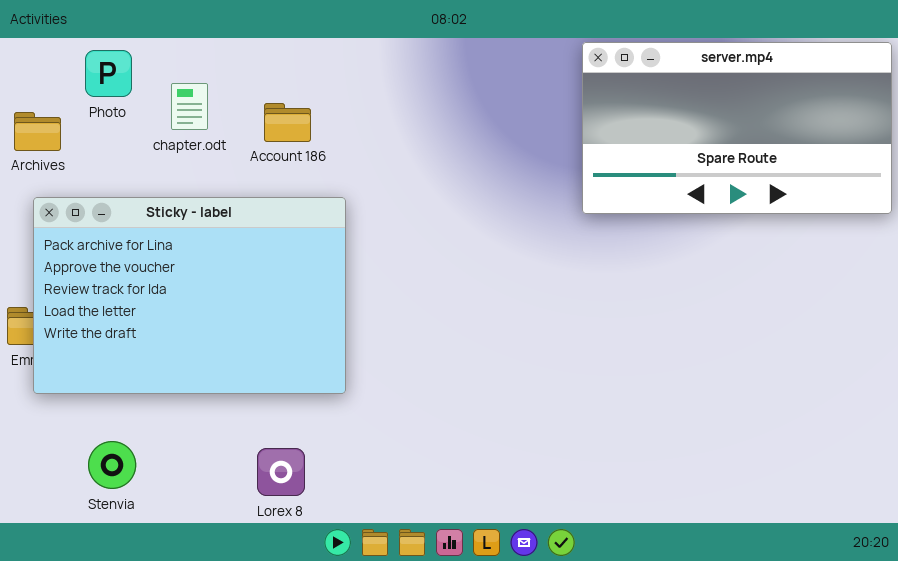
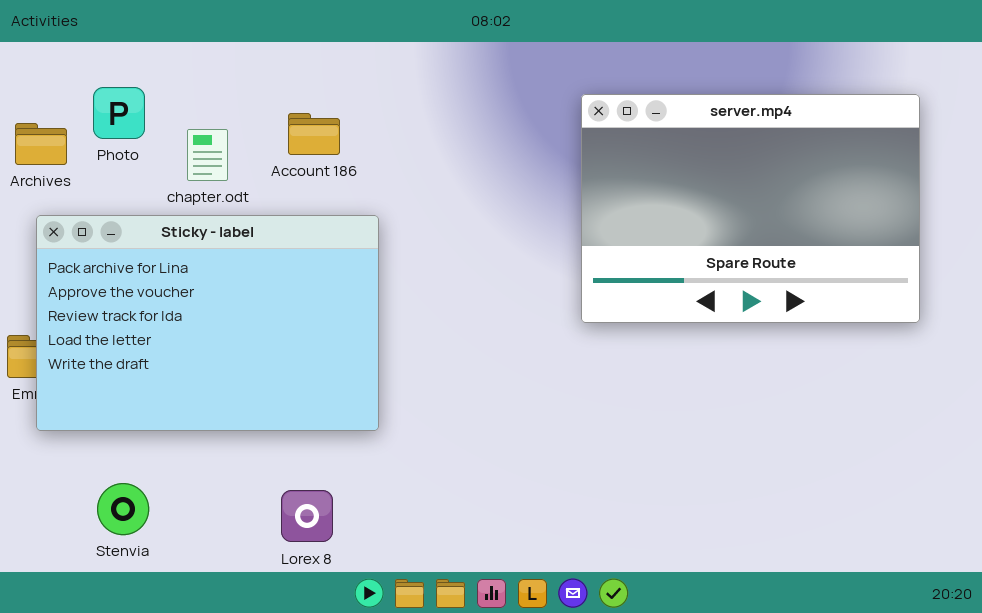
server.mp4: [582,42,892,214] -> [581,94,920,323], moved, resized
Photo: [85,50,132,97] -> [93,87,145,139], moved
chapter.odt: [171,83,208,130] -> [187,129,228,181], moved

